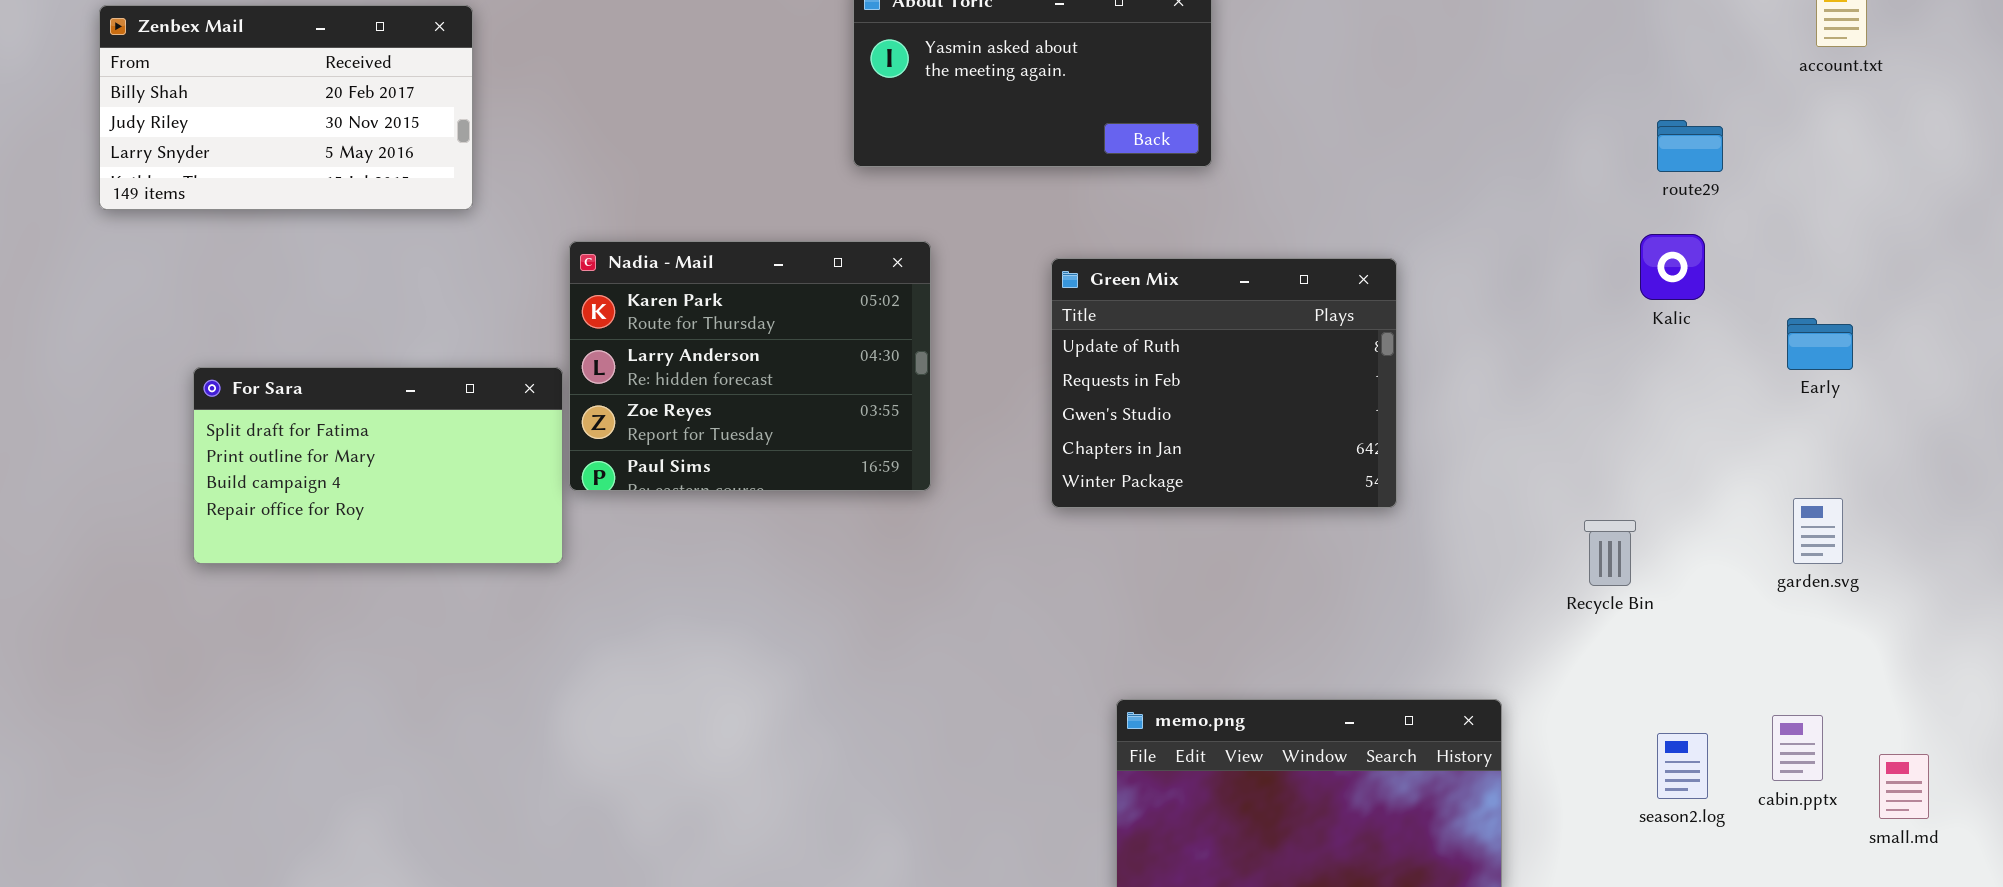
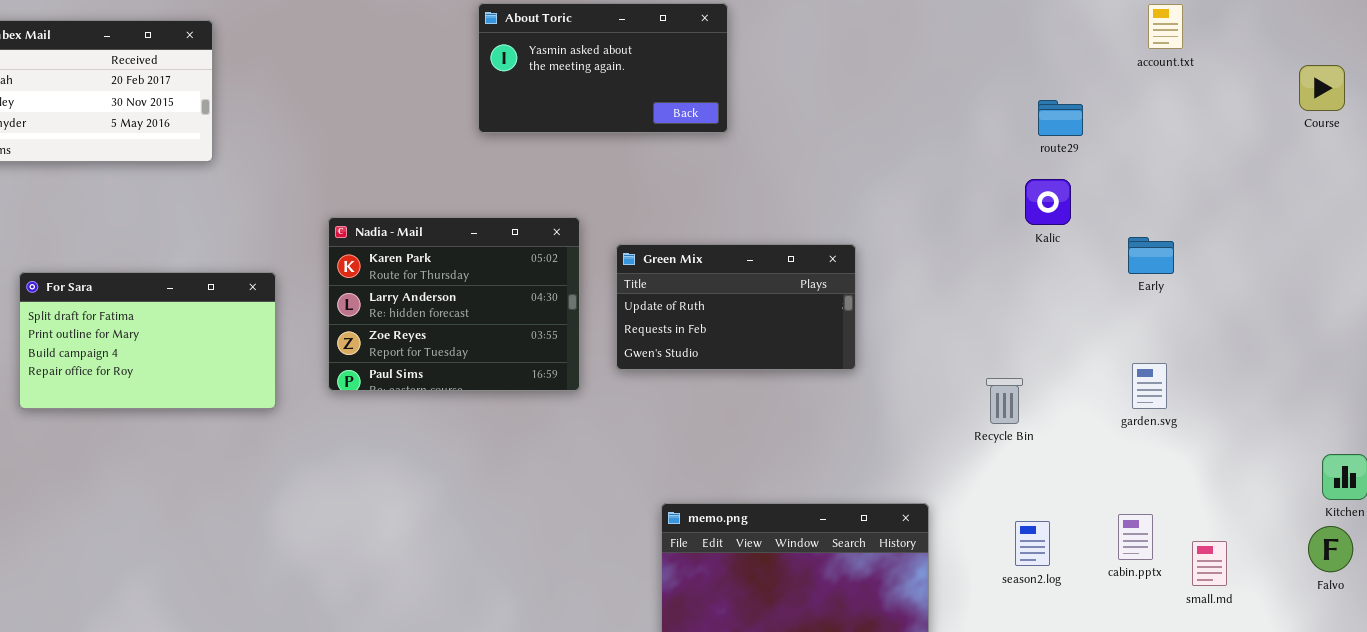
Nadia - Mail: [569,241,931,491] -> [328,217,580,391], moved
Green Mix: [1051,258,1397,508] -> [616,244,856,370], resized
season2.log: [1657,733,1708,799] -> [1015,521,1050,566], moved

